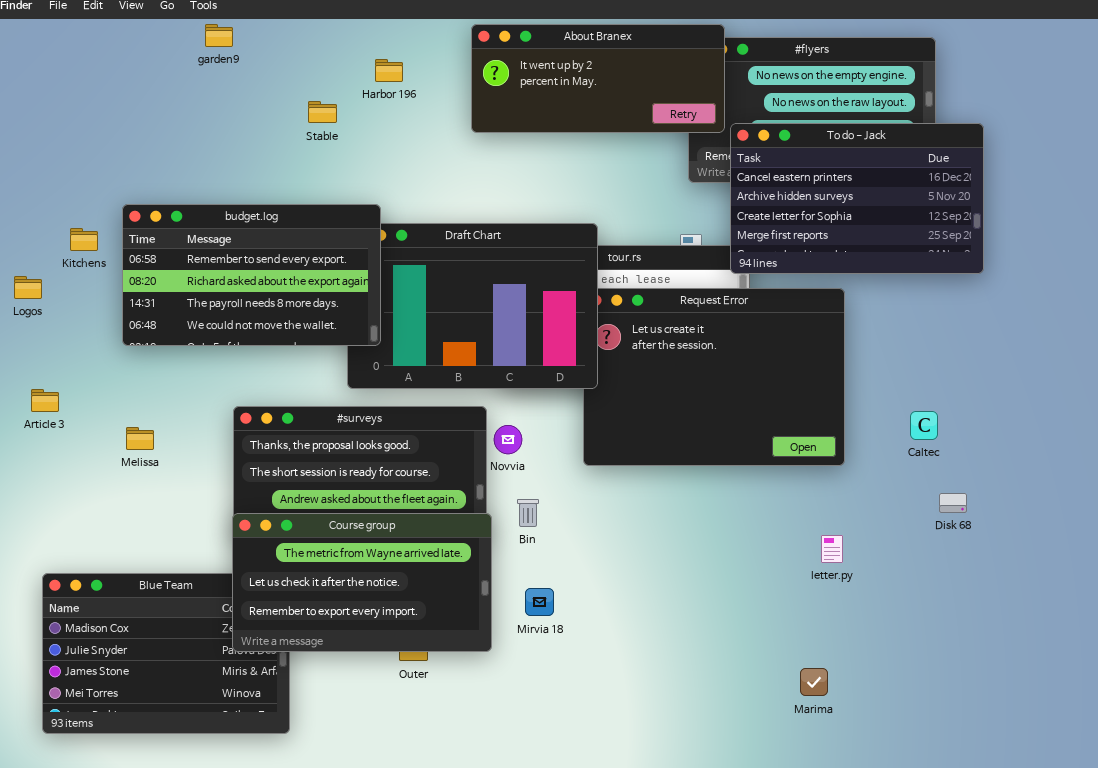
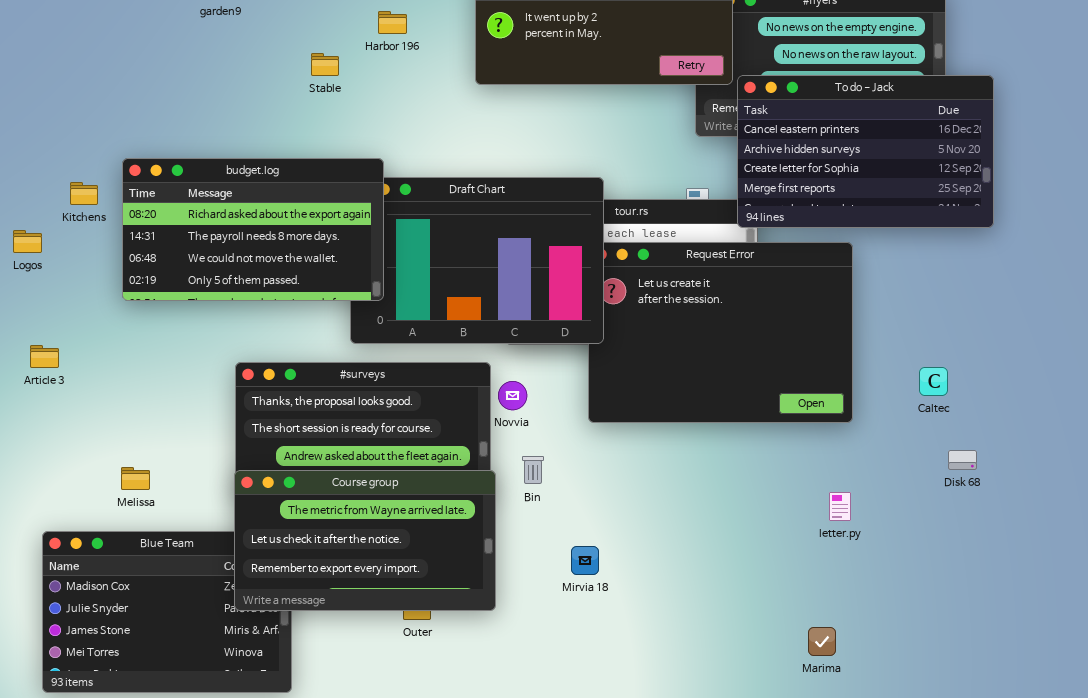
budget.log: [122,204,381,346] -> [122,158,384,301], scrolled down 1 row
Melissa: [126,427,154,450] -> [121,467,150,490], moved
Mirvia 18: [525,588,554,616] -> [571,546,599,575], moved

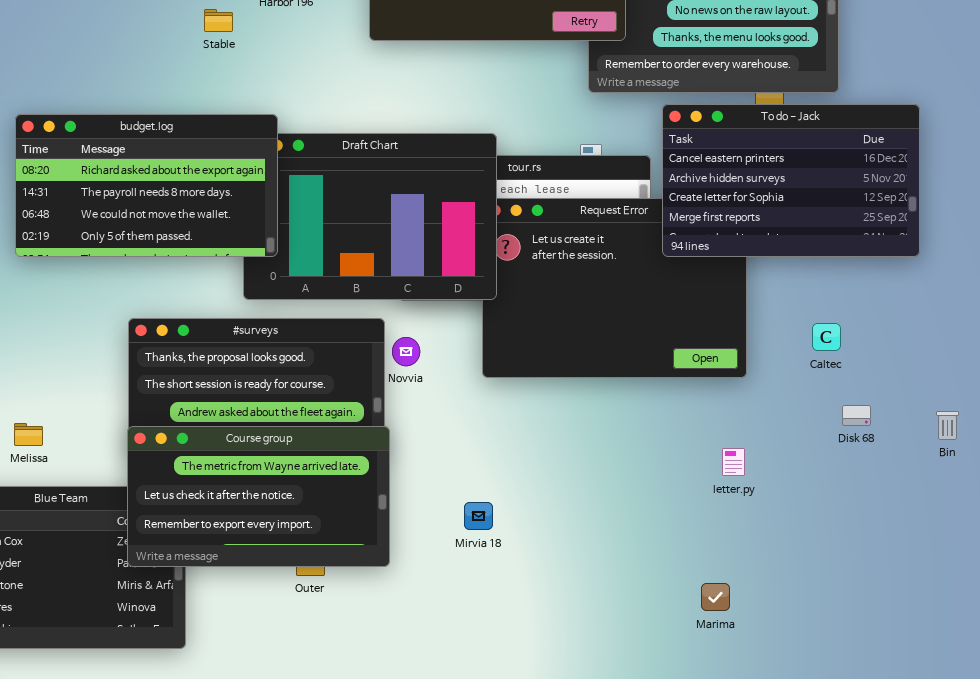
To do - Jack: [737,75,994,228] -> [662,104,920,257], moved
Bin: [522,456,544,484] -> [936,411,959,440], moved

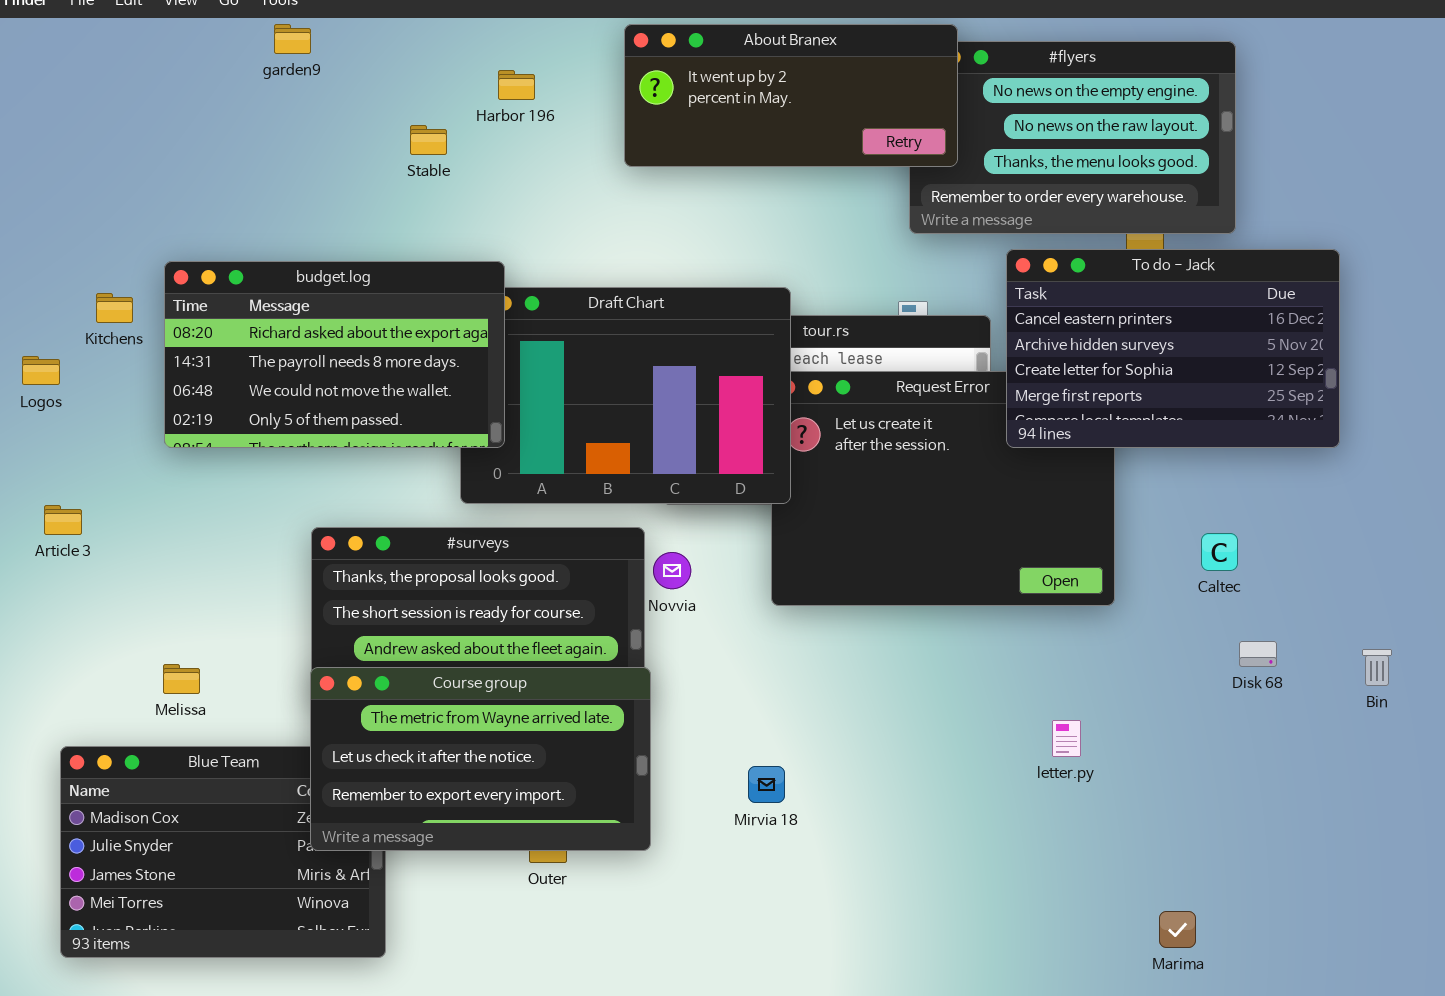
letter.py: [722,448,745,476] -> [1052,720,1081,757], moved
Marima: [701,583,730,611] -> [1159,911,1196,948], moved

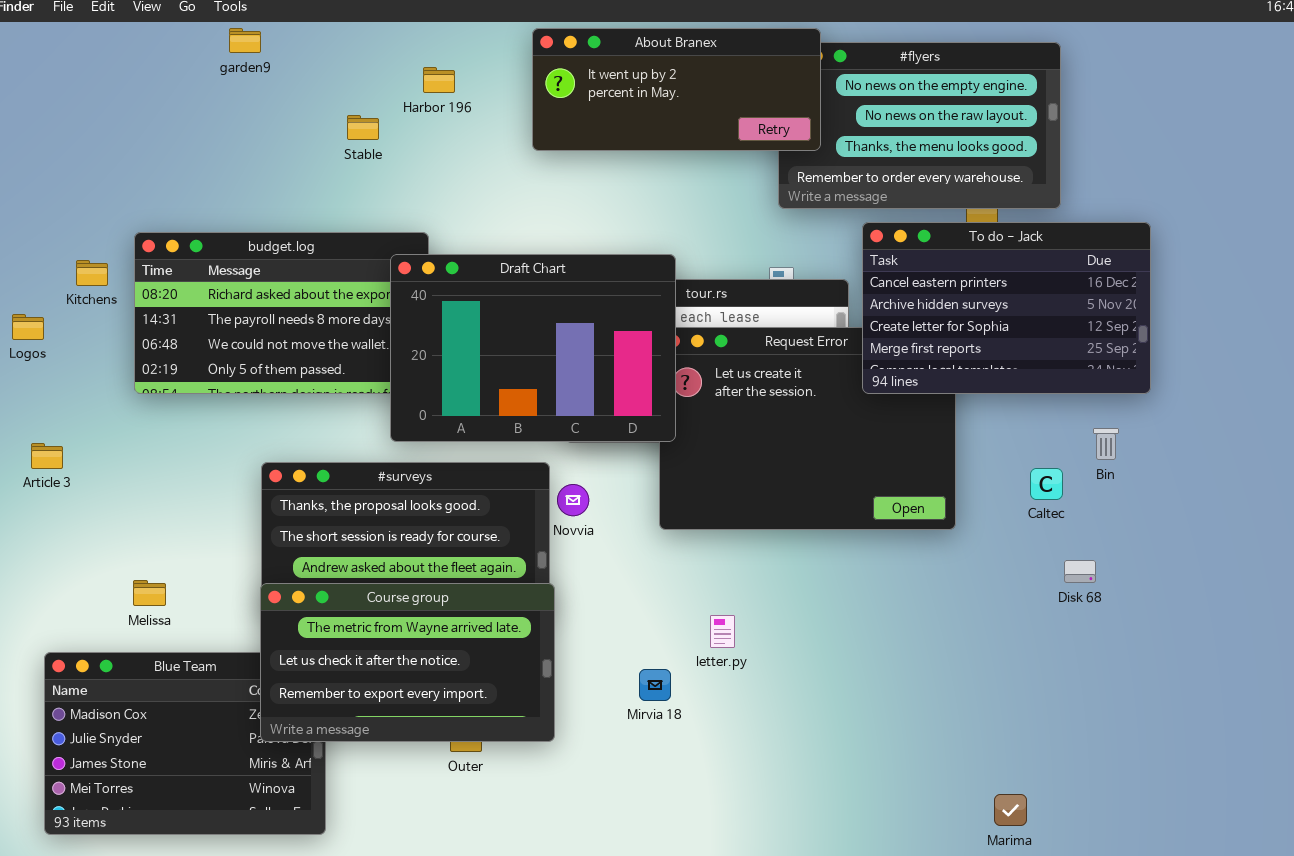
Draft Chart: [460,287,791,504] -> [390,254,676,442], raised
Bin: [1362,649,1392,686] -> [1093,428,1119,460], moved
letter.py: [1052,720,1081,757] -> [710,615,735,648], moved

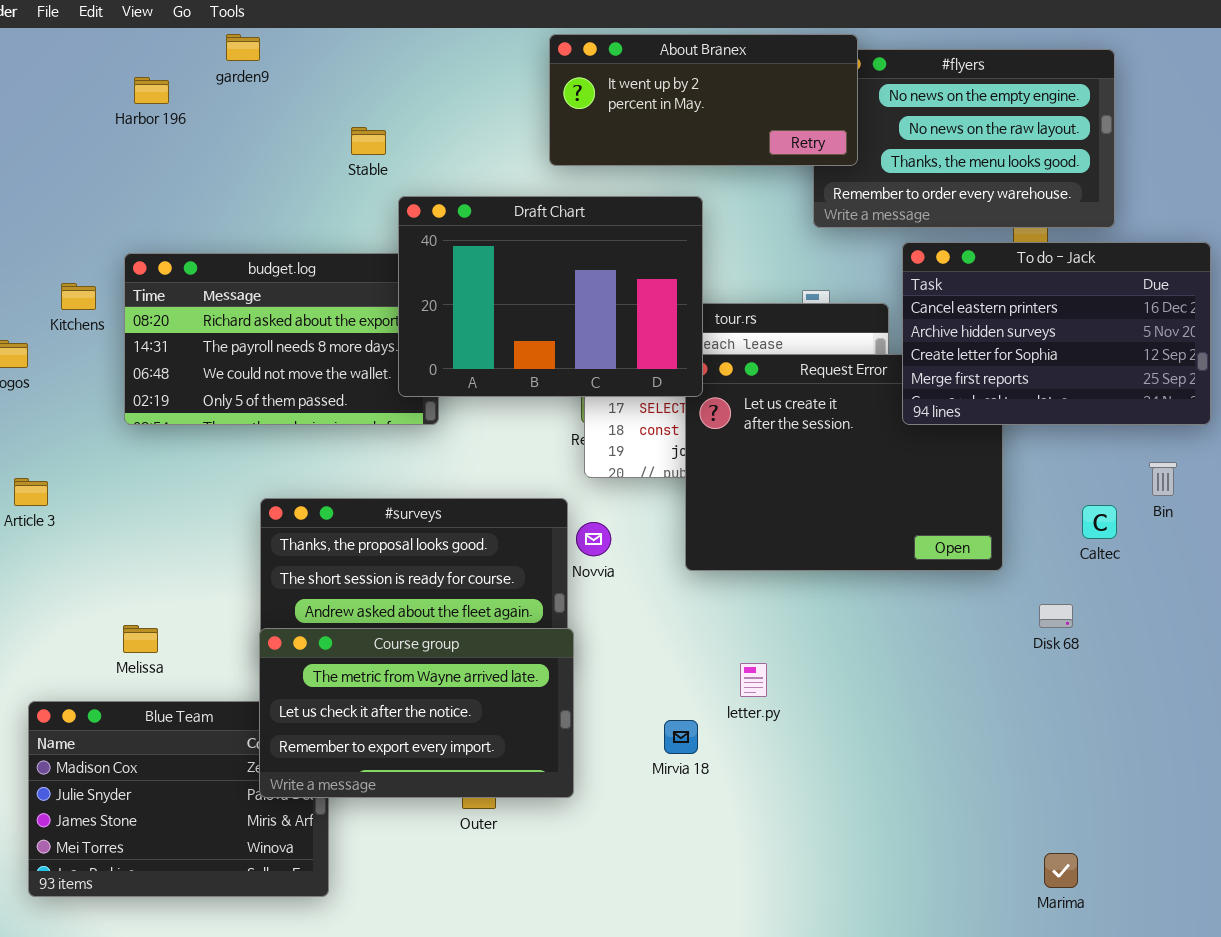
Harbor 196: [423,67,455,93] -> [134,77,169,104], moved
Draft Chart: [390,254,676,442] -> [398,196,703,397], moved
Disk 68: [1064,560,1096,583] -> [1039,604,1073,628], moved

